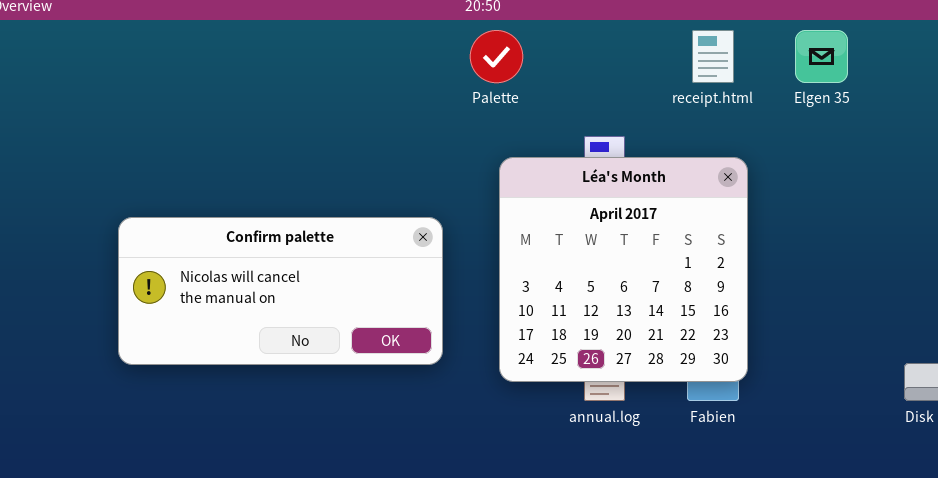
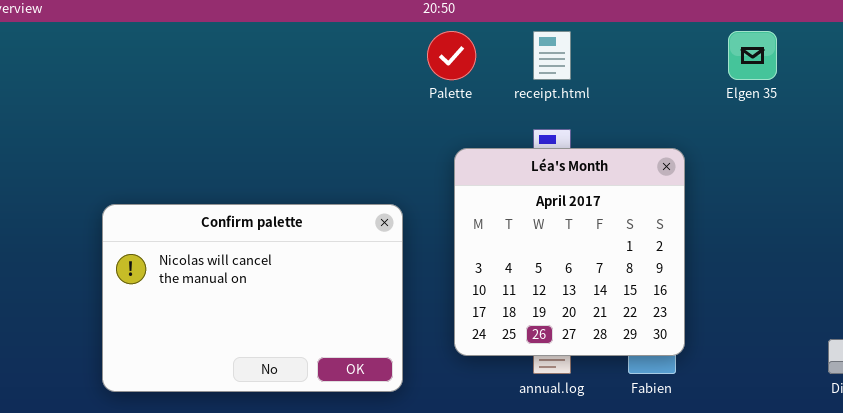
receipt.html: [692,30,734,83] -> [533,31,571,80], moved
Confirm palette: [118,217,443,365] -> [102,204,403,392], resized

